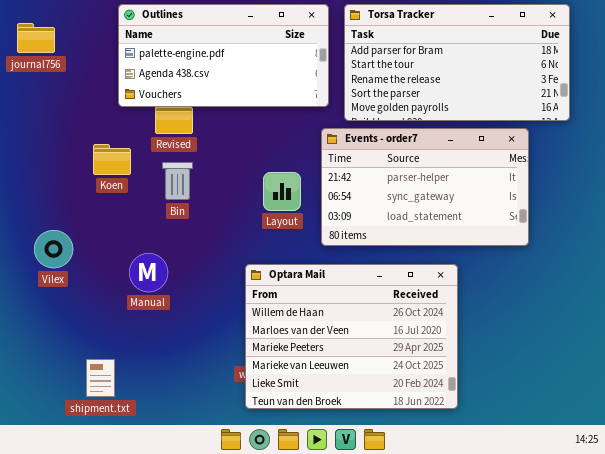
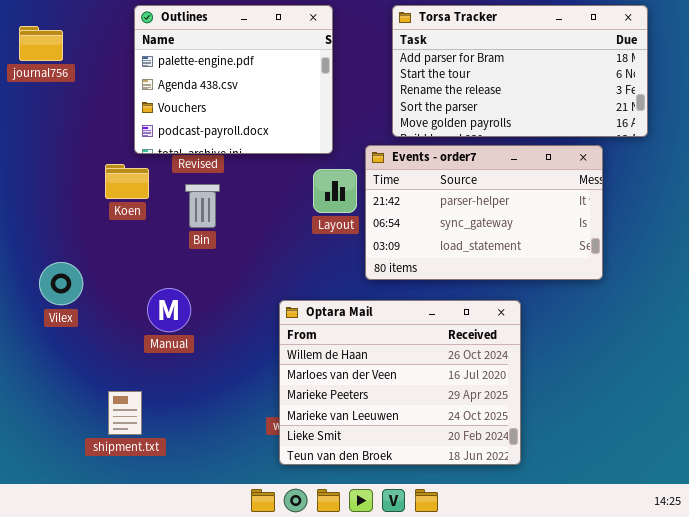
Outlines: [118,4,329,107] -> [134,5,333,154], resized
Layout: [263,172,301,211] -> [313,169,357,213], moved
shipment.txt: [86,359,115,397] -> [108,391,142,435], moved

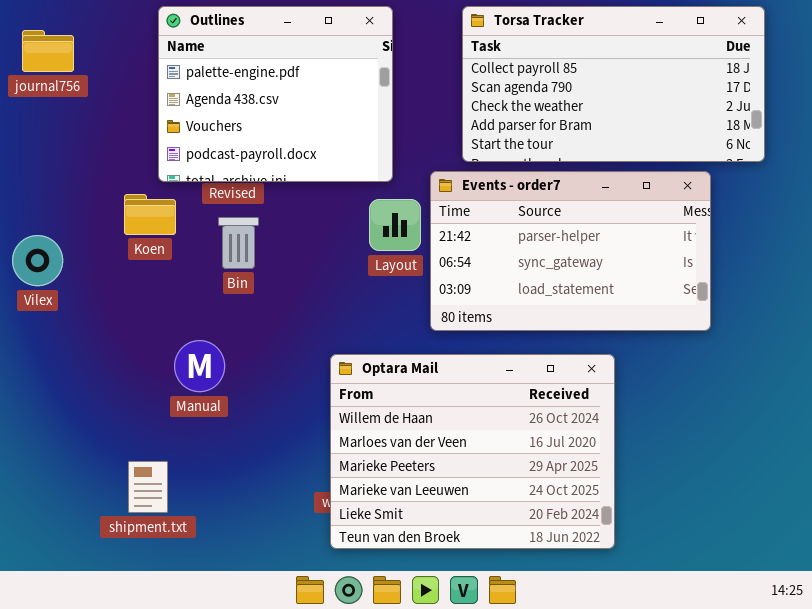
Torsa Tracker: [392,5,648,137] -> [462,6,765,162], scrolled up 3 rows
Vilex: [39,262,83,305] -> [12,235,63,286], moved

